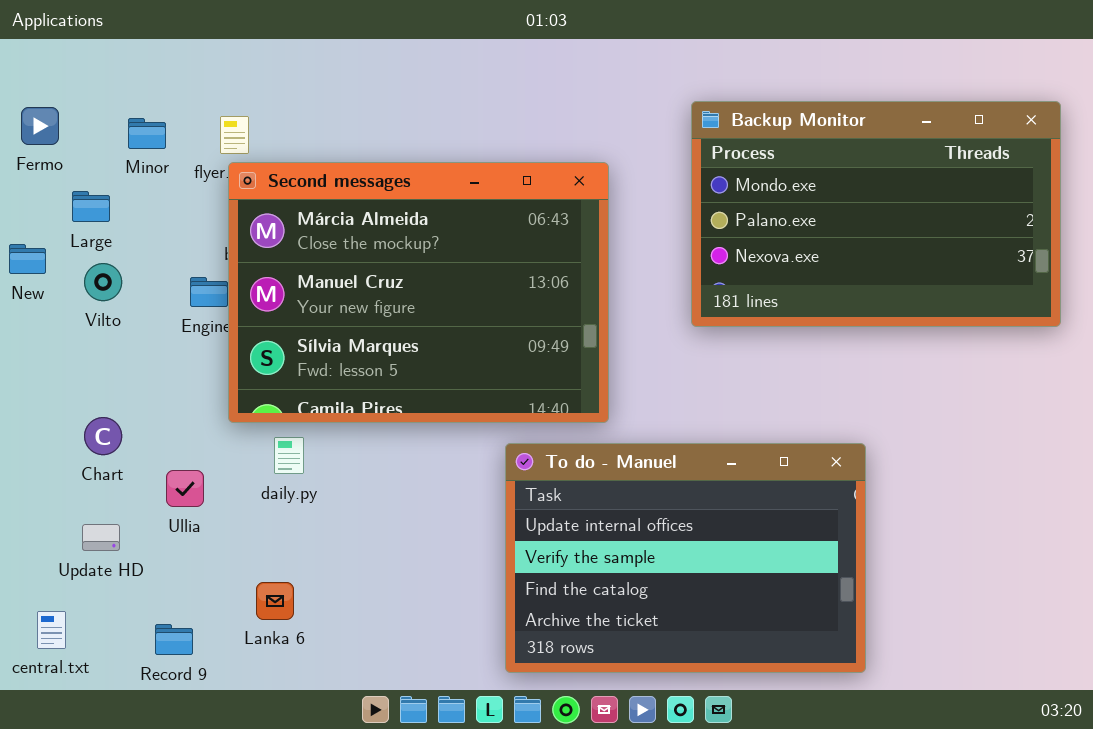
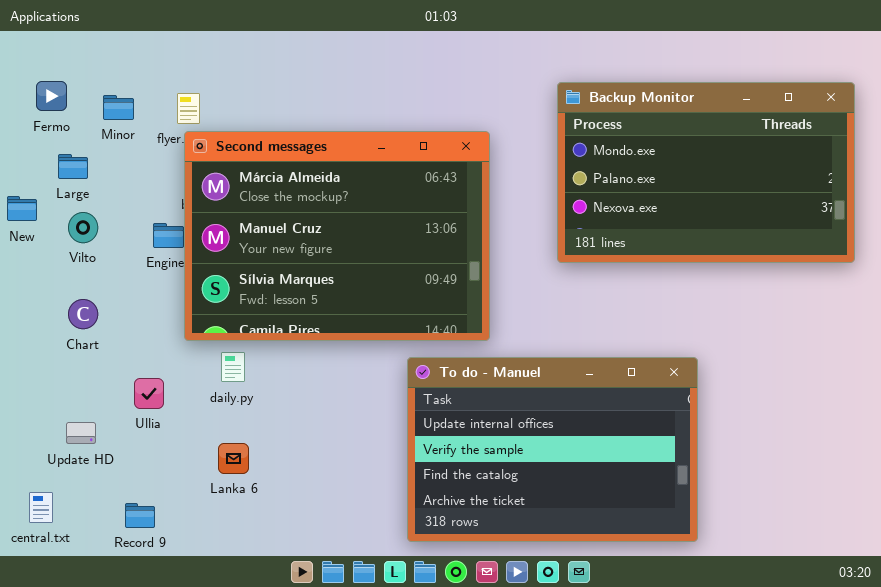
Fermo: [21,107,59,145] -> [36,81,67,111], moved
Chart: [84,417,122,455] -> [68,299,98,329], moved
Lanka 6: [256,582,294,620] -> [218,443,249,474], moved

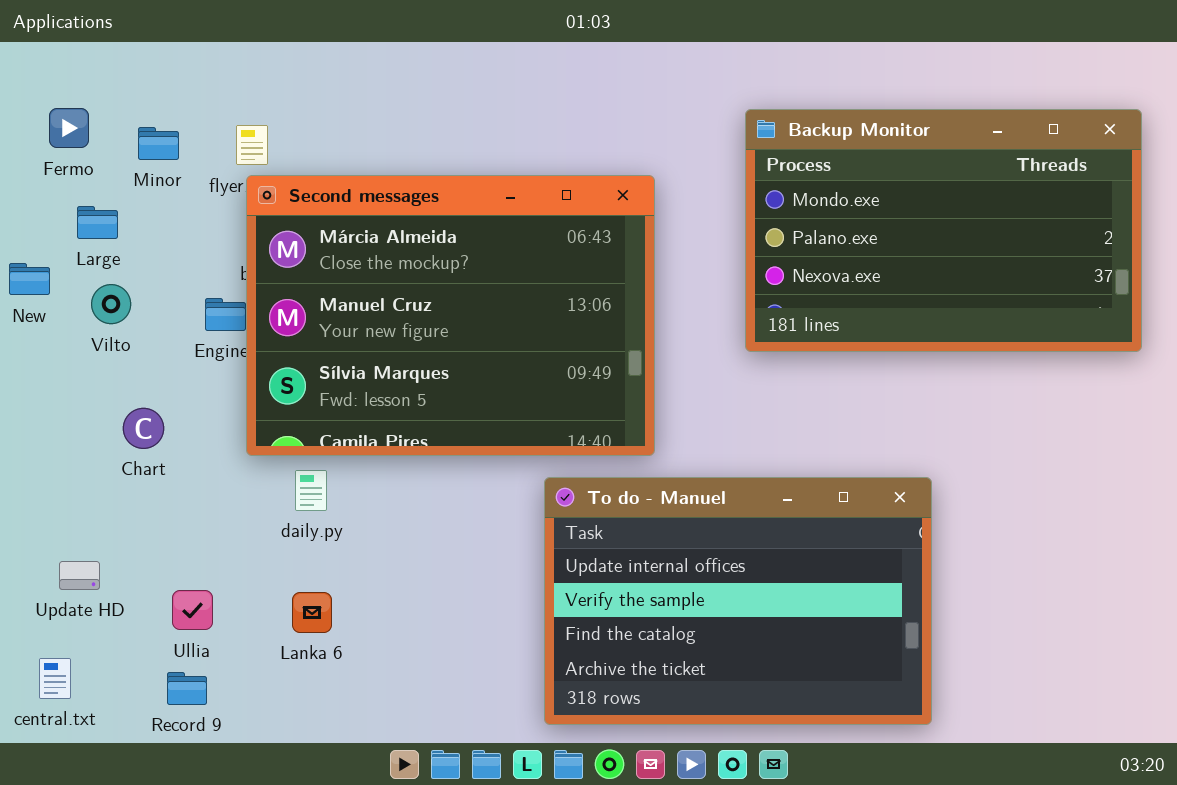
Chart: [68,299,98,329] -> [123,408,164,449], moved
Ullia: [134,378,164,409] -> [172,590,213,630], moved
Update HD: [66,422,96,444] -> [59,561,100,590], moved

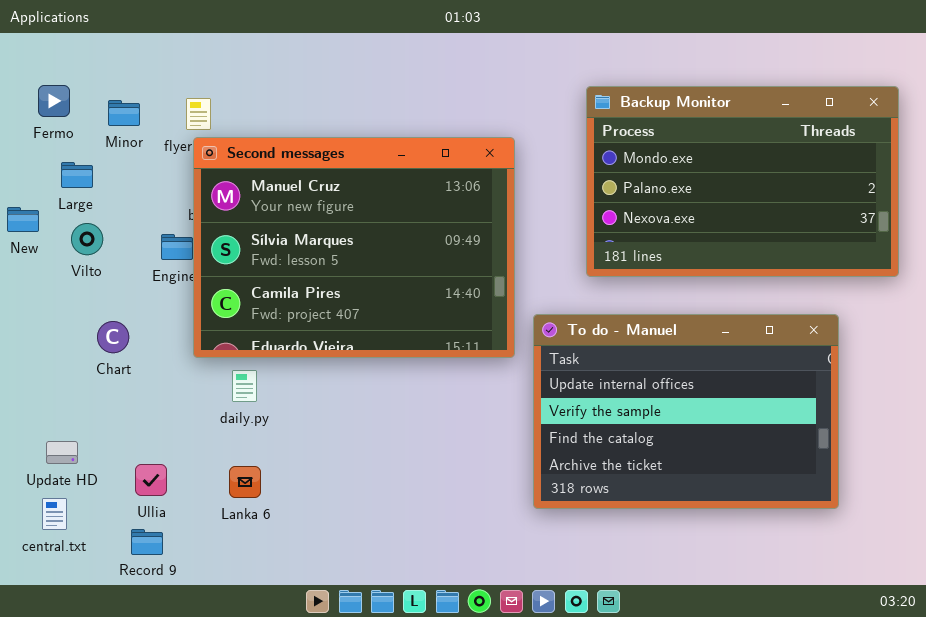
Second messages: [246,175,655,456] -> [193,137,515,358], scrolled down 1 row
To do - Manuel: [544,477,932,725] -> [533,314,839,509], moved
central.txt: [39,658,71,699] -> [42,498,67,530], moved

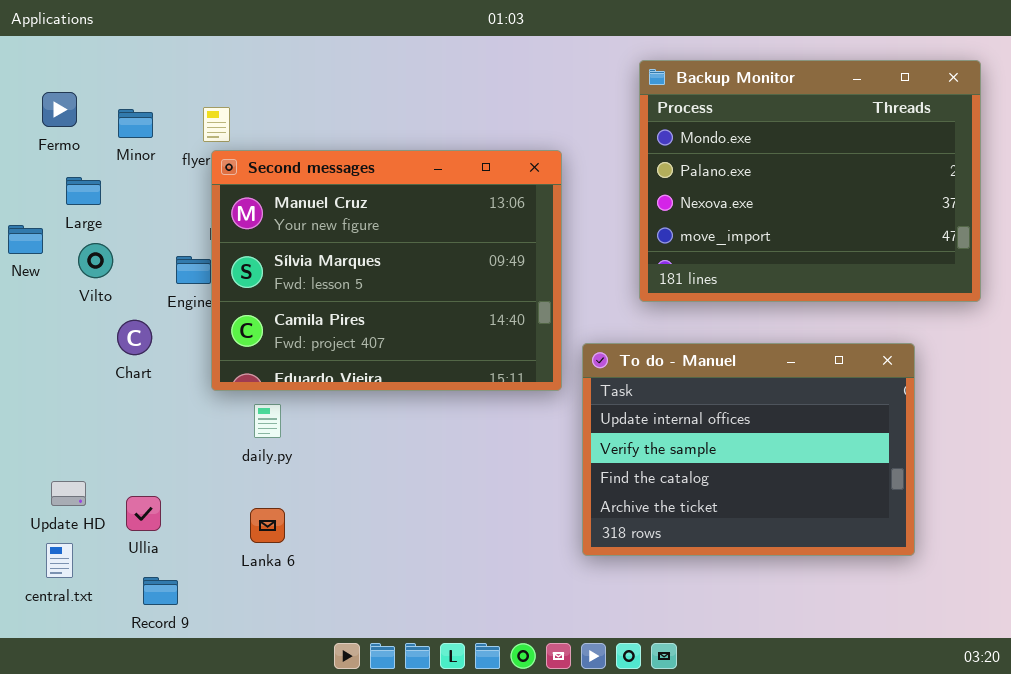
Backup Monitor: [586,86,899,277] -> [639,60,981,302], resized
Chart: [97,321,129,353] -> [117,320,152,355], moved
Ullia: [135,464,167,496] -> [126,496,161,531], moved

